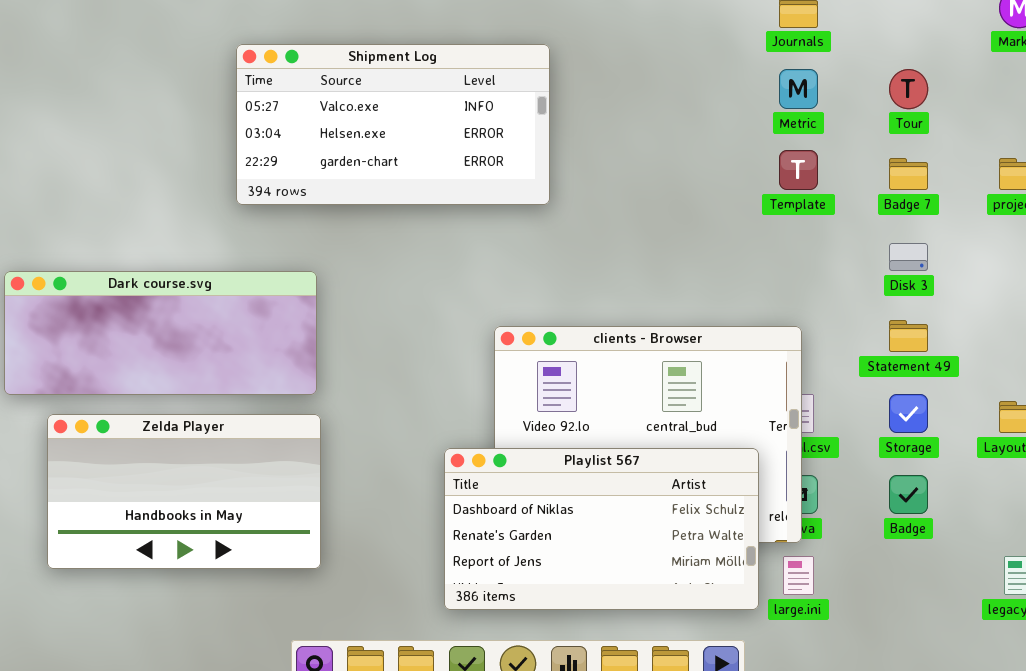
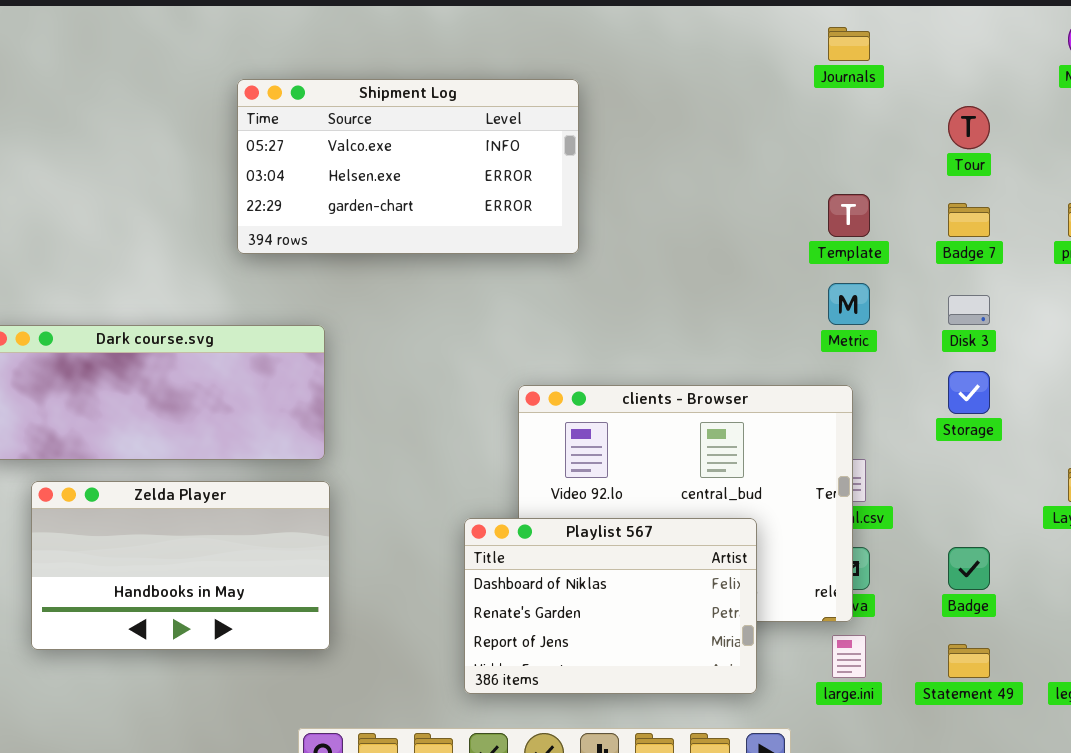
Metric: [779,69,818,109] -> [828,283,870,325], moved
Statement 49: [889,320,928,352] -> [948,644,990,678], moved
Storage: [889,394,928,433] -> [948,371,990,414], moved
Playlist 567: [444,448,759,610] -> [464,518,757,694], resized

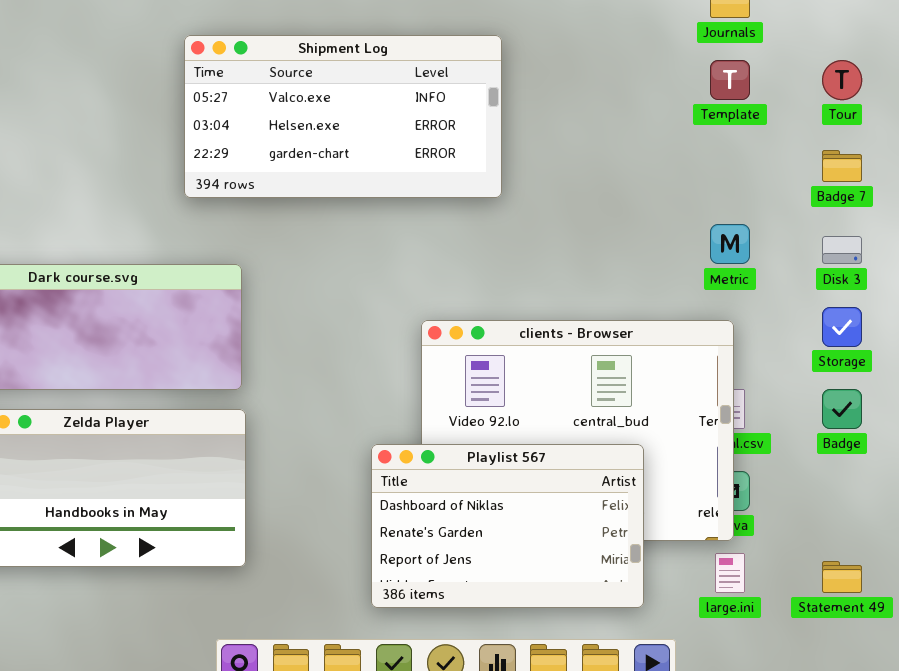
Shipment Log: [237,79,579,254] -> [184,35,502,198], moved
Template: [828,194,870,237] -> [710,60,750,100], moved
Badge: [948,547,990,590] -> [822,389,862,429], moved

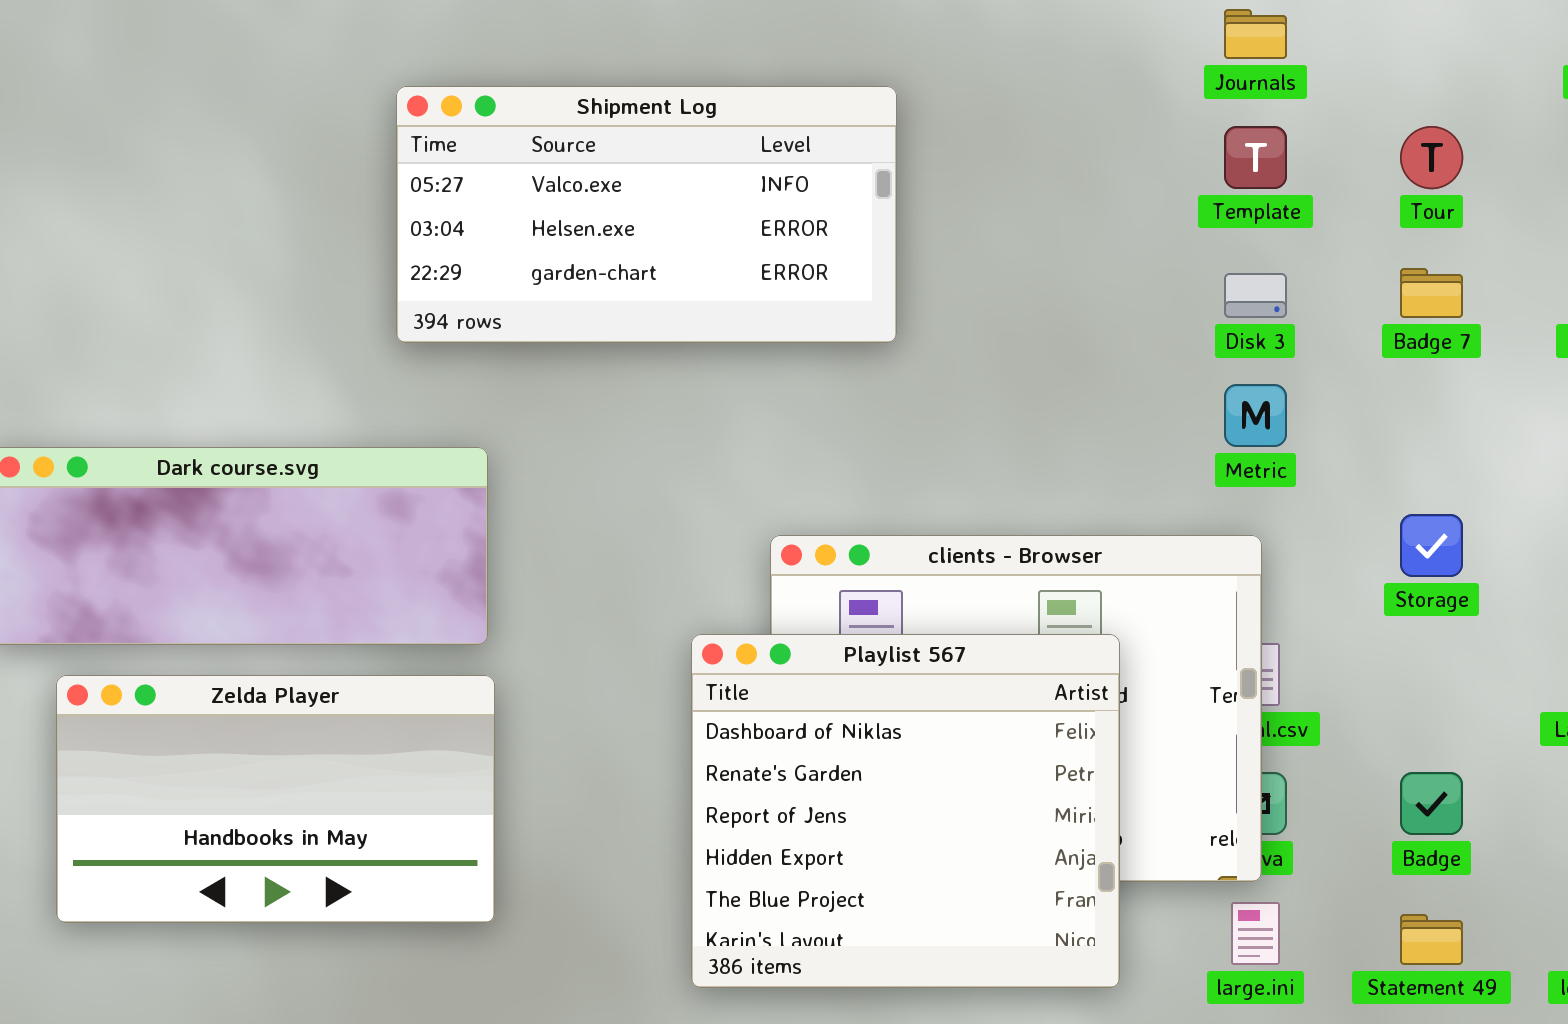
Disk 3: [822,236,862,264] -> [1224,273,1287,318], moved
Badge: [822,389,862,429] -> [1400,772,1463,835], moved
Playlist 567: [371,444,644,608] -> [691,634,1120,988], resized

